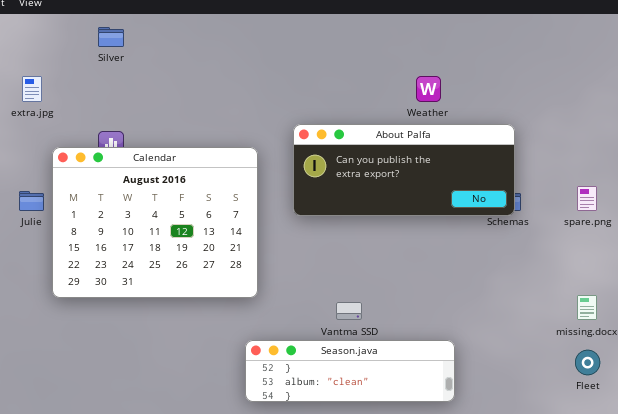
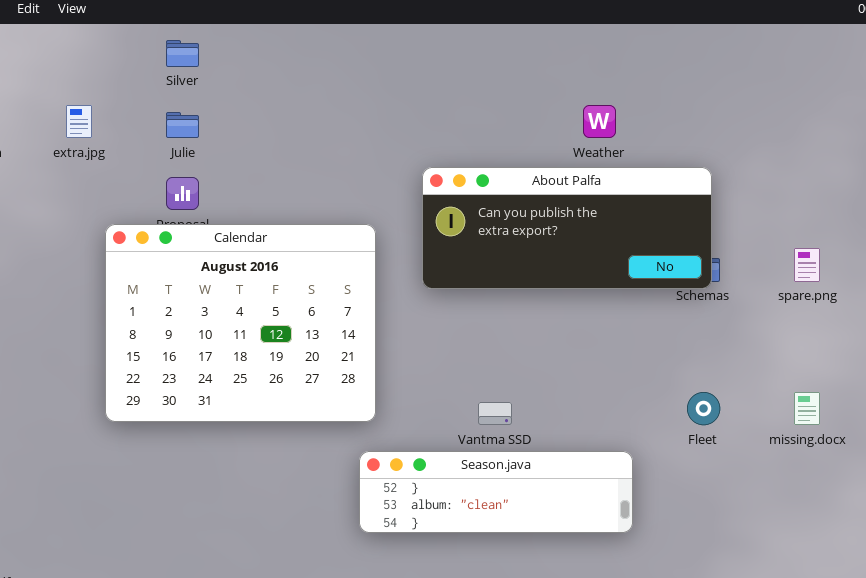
Calendar: [52,147,258,298] -> [105,224,376,422], moved
Julie: [19,191,44,211] -> [166,112,199,138], moved
Fleet: [575,350,600,375] -> [687,392,720,425], moved

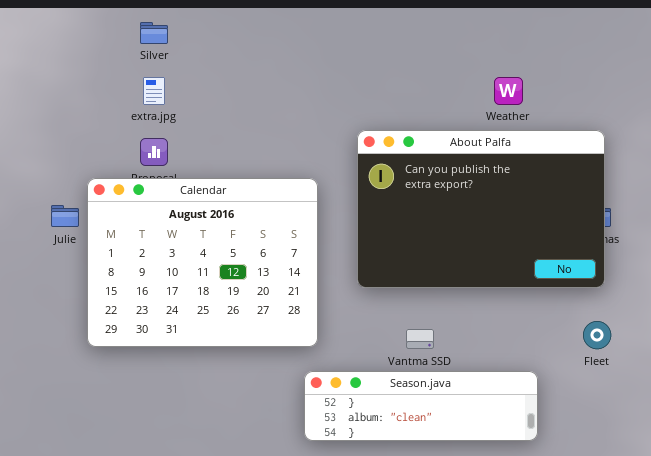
extra.jpg: [66,105,92,138] -> [143,77,165,105], moved
Julie: [166,112,199,138] -> [51,205,79,227], moved
About Palfa: [422,167,712,289] -> [357,130,605,288], resized

